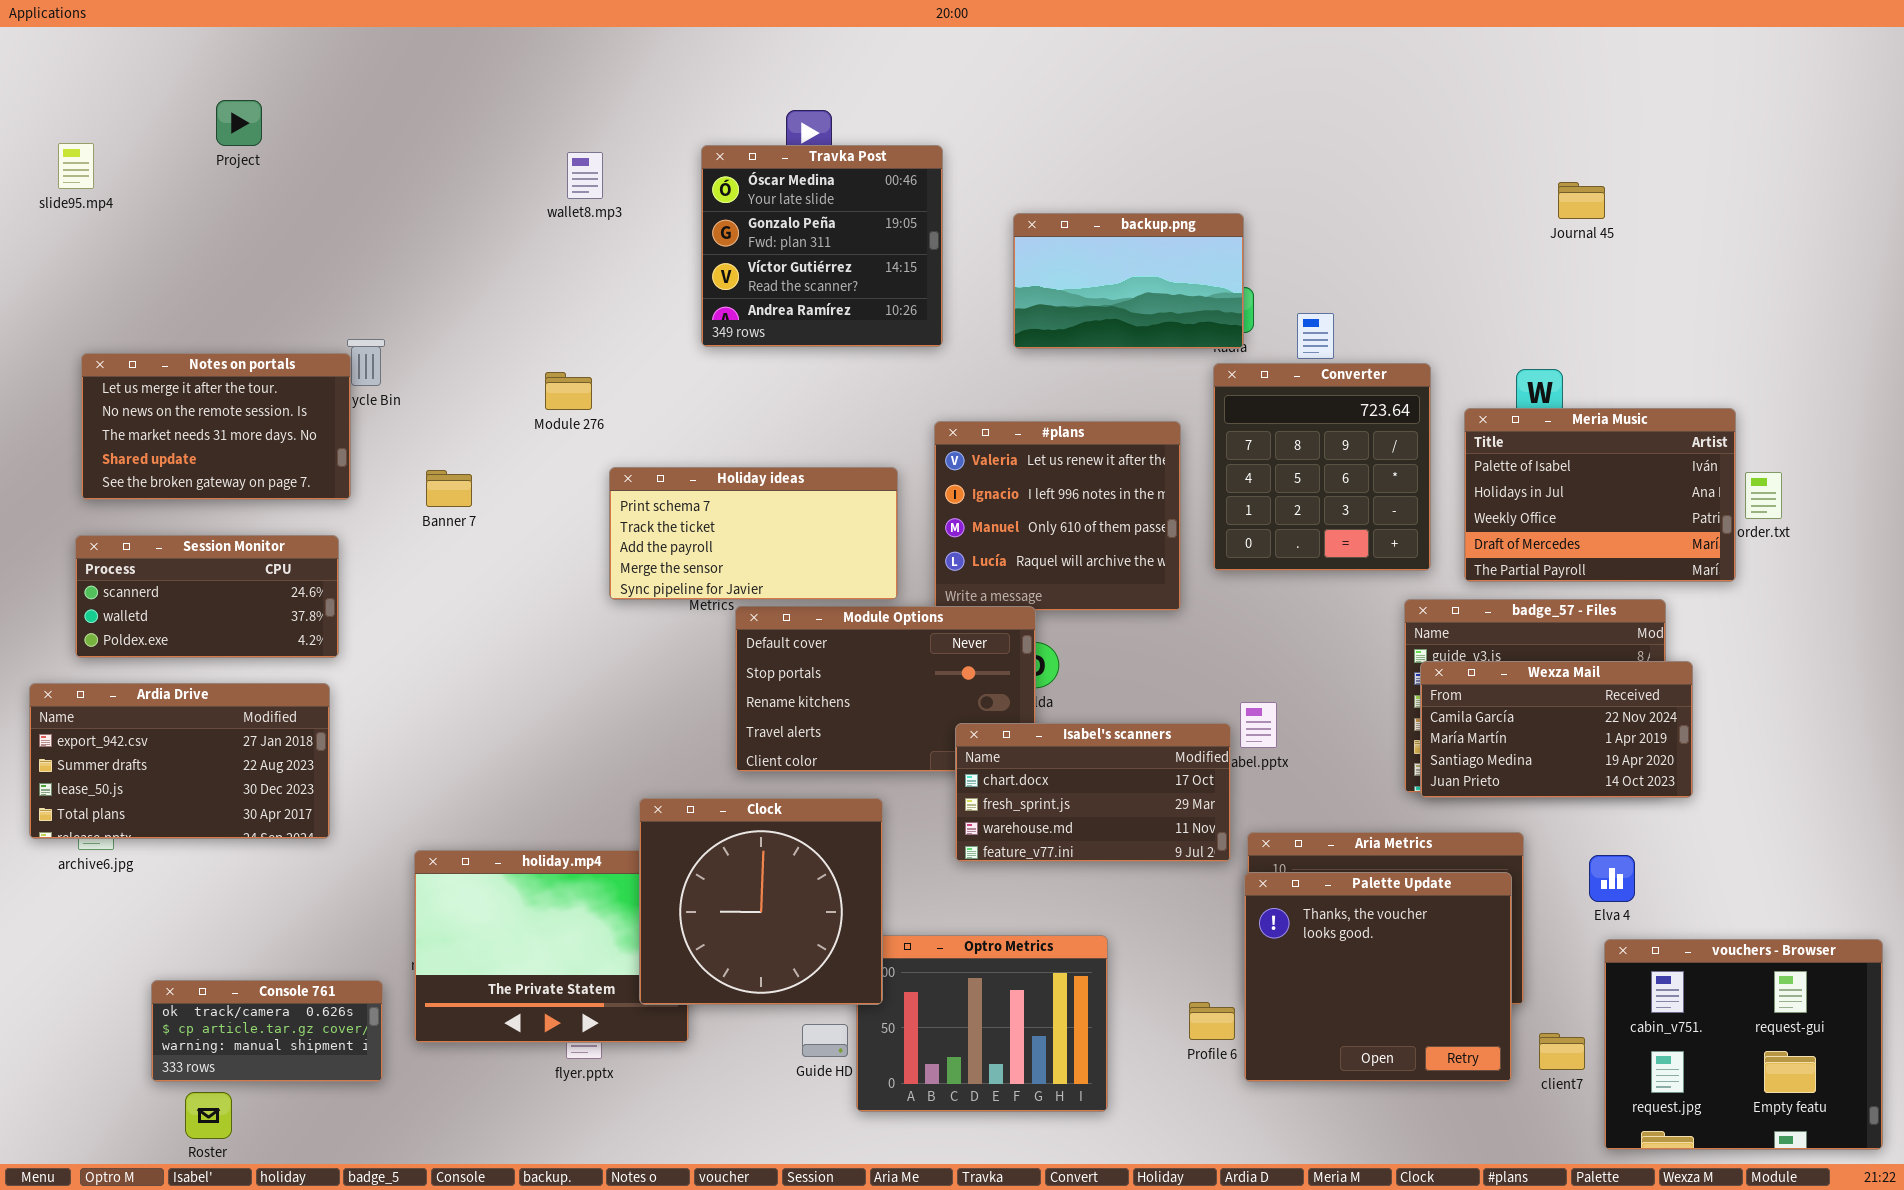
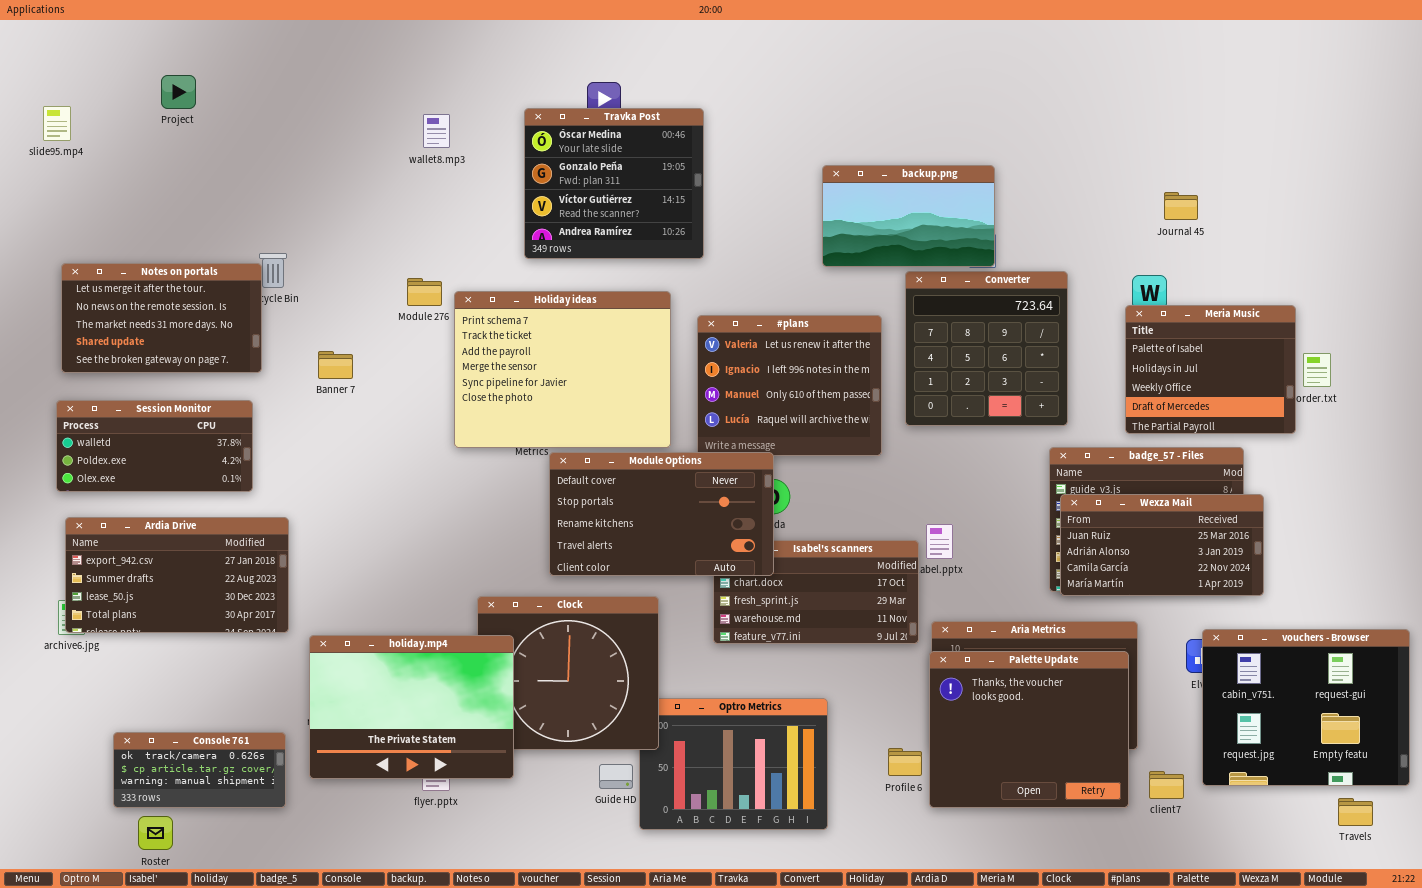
Journal 45: [1558,182,1605,219] -> [1164,192,1198,220], moved
backup.png: [1013,213,1244,349] -> [822,165,995,267], moved
Meria Music: [1464,408,1736,582] -> [1125,305,1296,434], resized
Holiday ideas: [609,467,898,600] -> [454,291,671,448], resized
Session Monitor: [75,535,339,658] -> [56,400,253,492], scrolled down 1 row
Module Options: [735,606,1036,772] -> [549,452,774,576], raised
Wexza Mail: [1420,661,1693,798] -> [1060,494,1264,596], scrolled up 2 rows
Ardia Drive: [29,683,330,839] -> [65,517,289,633], moved
holiday.mp4: [414,850,689,1043] -> [309,635,514,779], raised
vouchers - Browser: [1604,939,1883,1150] -> [1202,629,1410,786], moved

